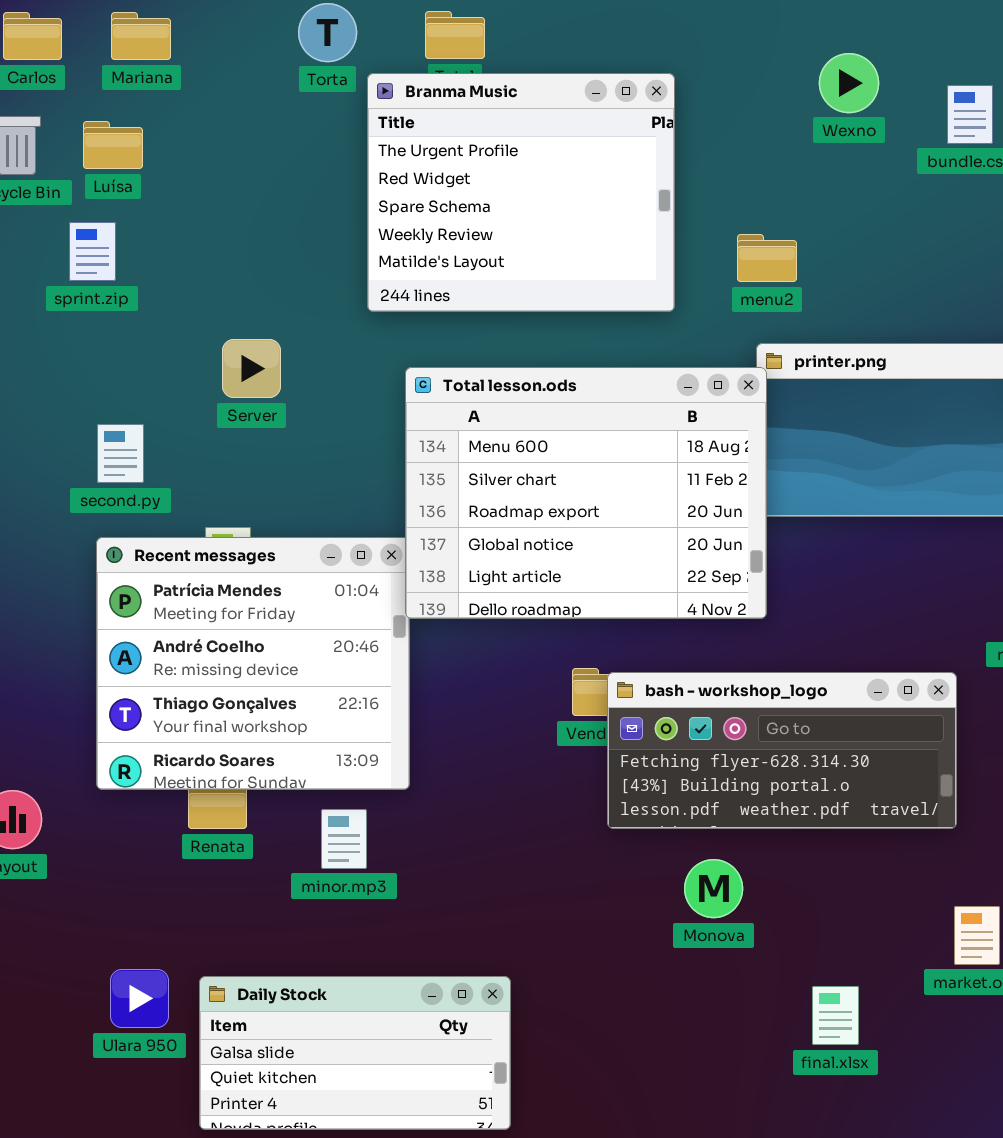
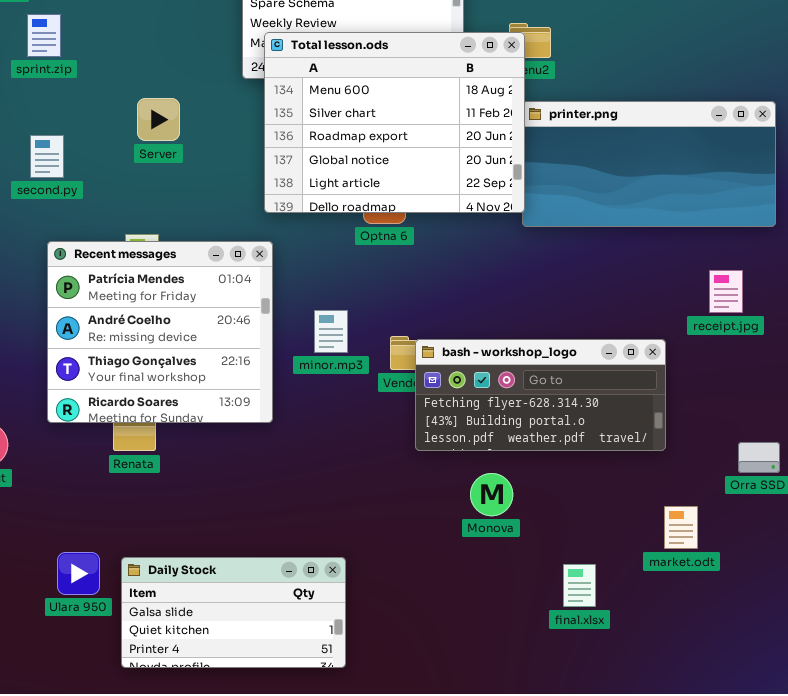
Total lesson.ods: [405,367,767,619] -> [264,32,525,213], moved
second.py: [97,424,144,483] -> [30,135,64,178], moved
minor.mp3: [321,809,367,869] -> [314,310,348,353], moved

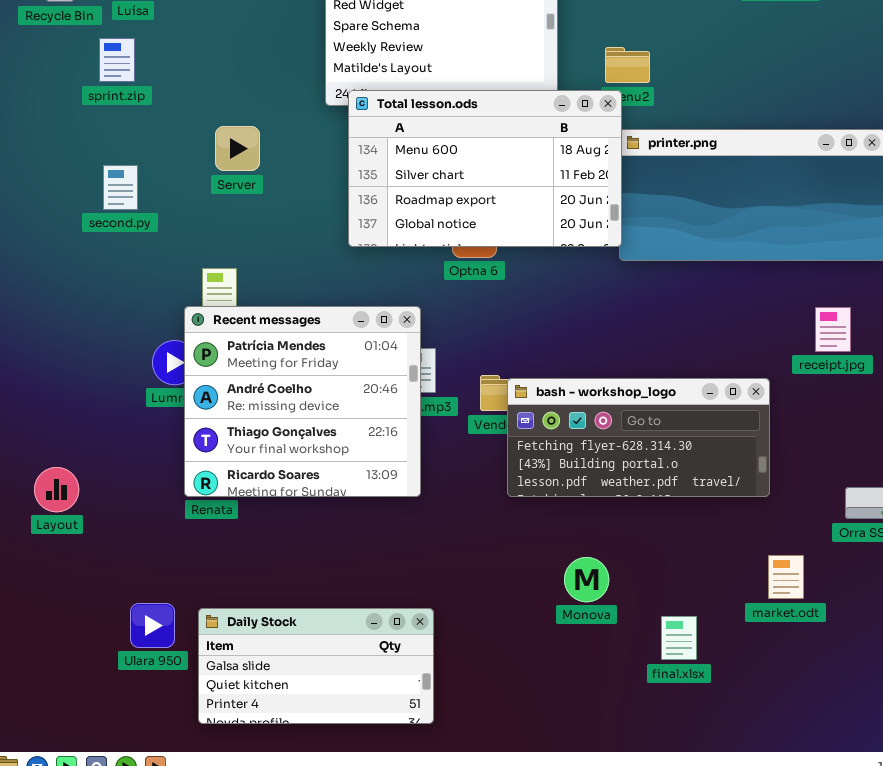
Total lesson.ods: [264,32,525,213] -> [348,90,622,247], resized
Recent messages: [47,241,273,423] -> [184,306,421,497], moved
Monova: [470,473,513,516] -> [564,557,609,602], moved

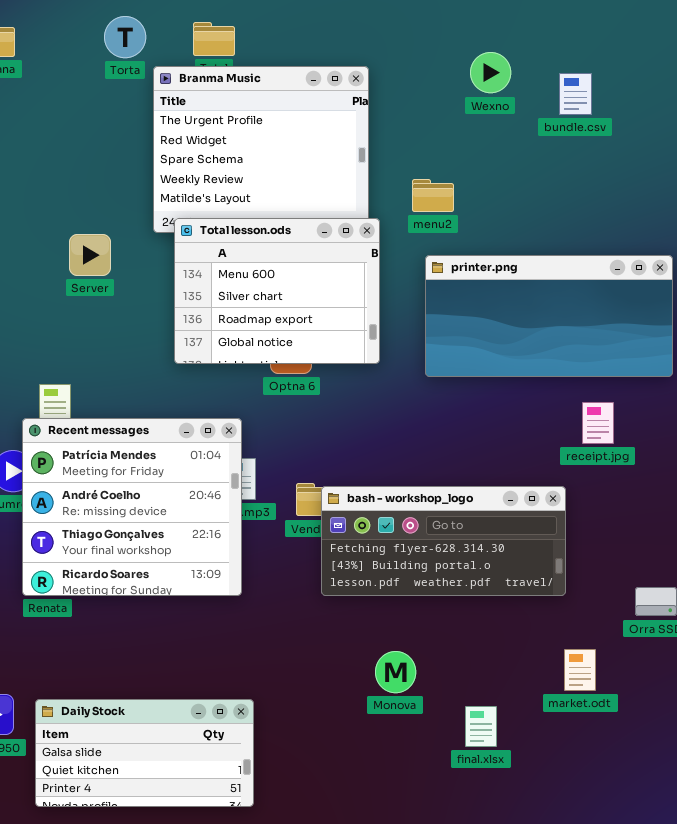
Total lesson.ods: [348,90,622,247] -> [174,218,380,364], resized
Server: [215,126,260,171] -> [69,234,111,276], moved
receipt.jpg: [815,307,851,352] -> [582,402,614,444], moved

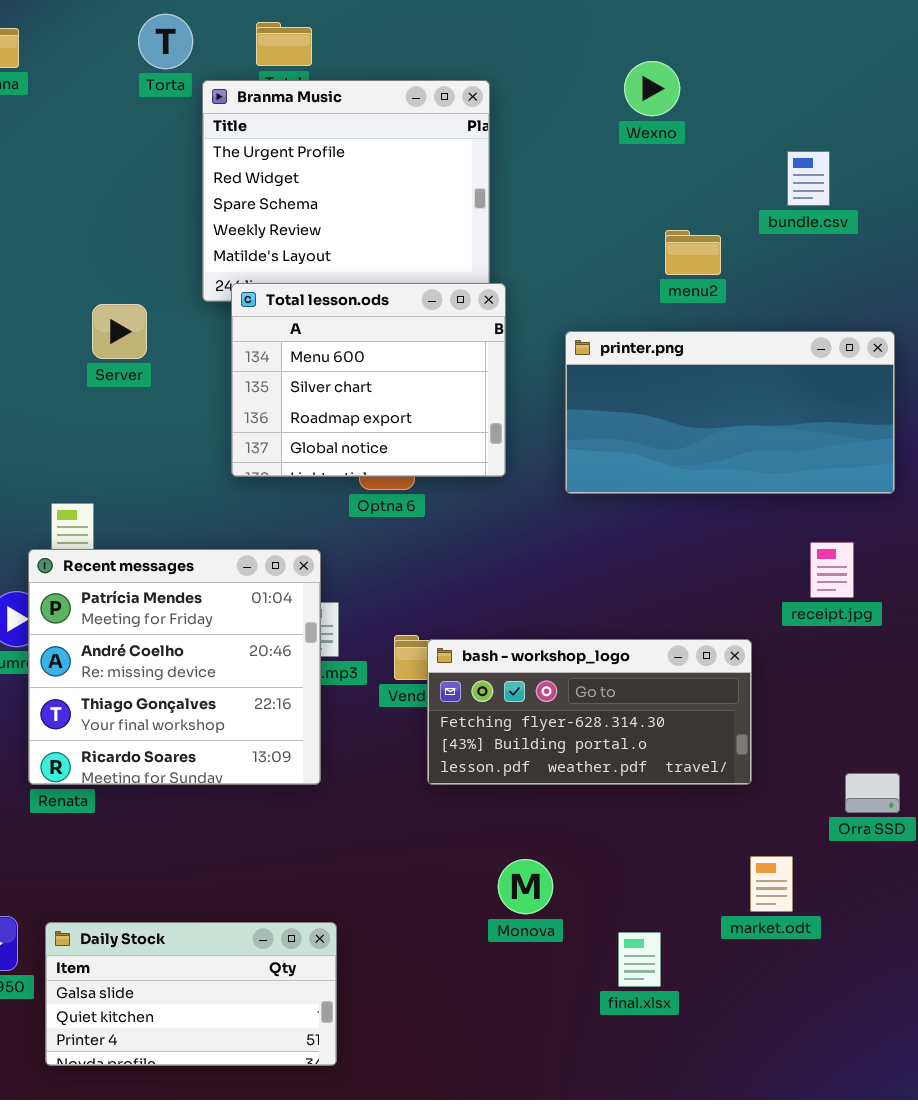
bundle.csv: [559,73,592,115] -> [787,151,830,206], moved
menu2: [412,179,454,212] -> [665,230,721,275], moved
receipt.jpg: [582,402,614,444] -> [810,542,854,598], moved

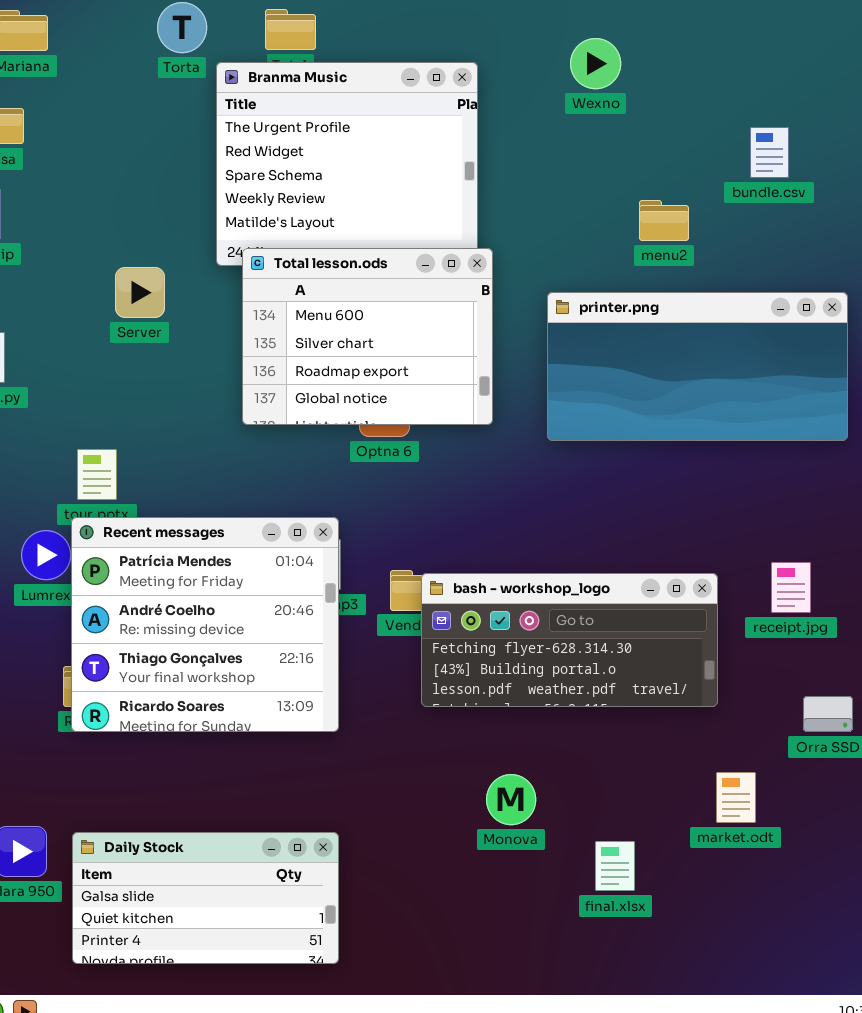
Wexno: [624,61,680,116] -> [570,38,621,89], moved
receipt.jpg: [810,542,854,598] -> [771,562,811,613], moved
Recent messages: [28,549,321,785] -> [71,517,339,732], moved

